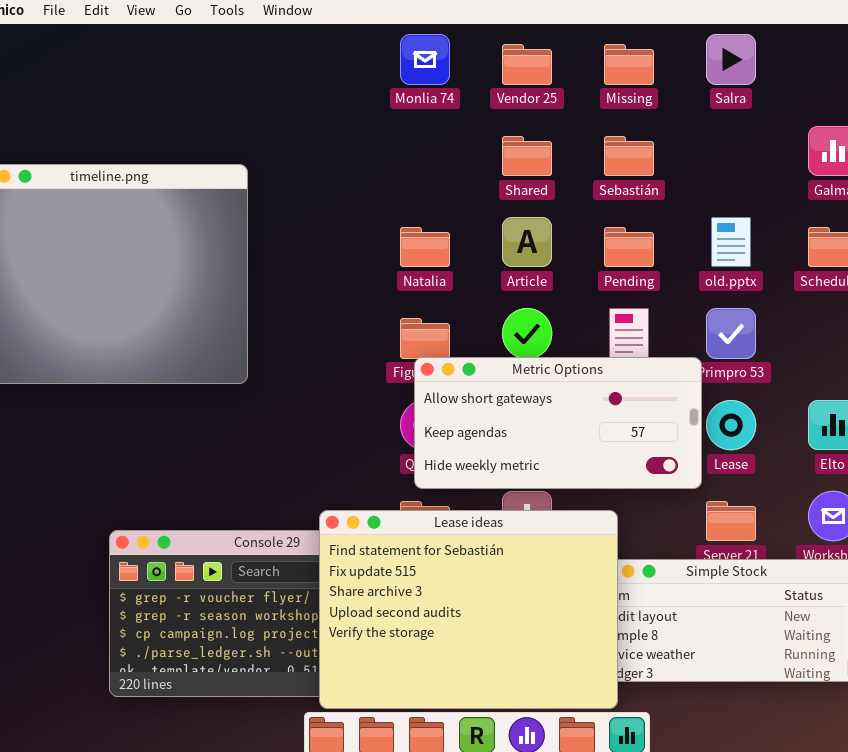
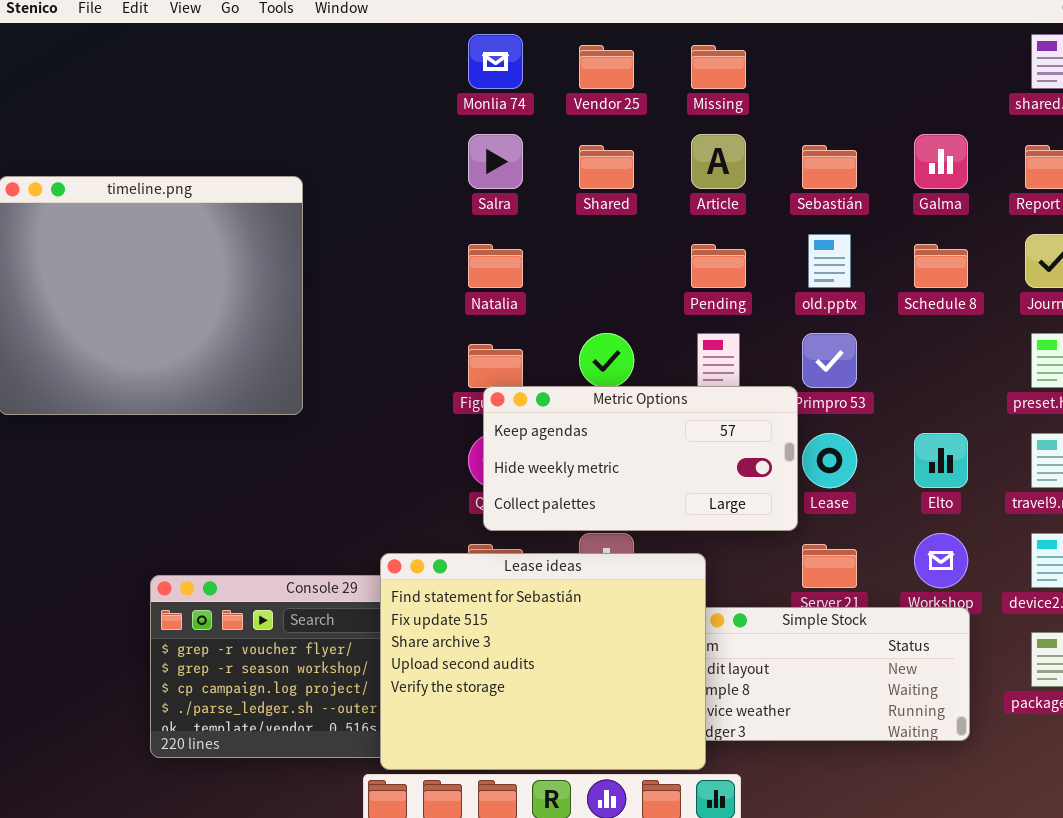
Salra: [706,34,756,85] -> [468,134,523,189], moved
Sebastián: [604,136,654,176] -> [802,145,857,189], moved
Article: [502,217,552,267] -> [691,134,746,189], moved
Metric Options: [414,357,702,489] -> [483,386,798,531], scrolled down 1 row

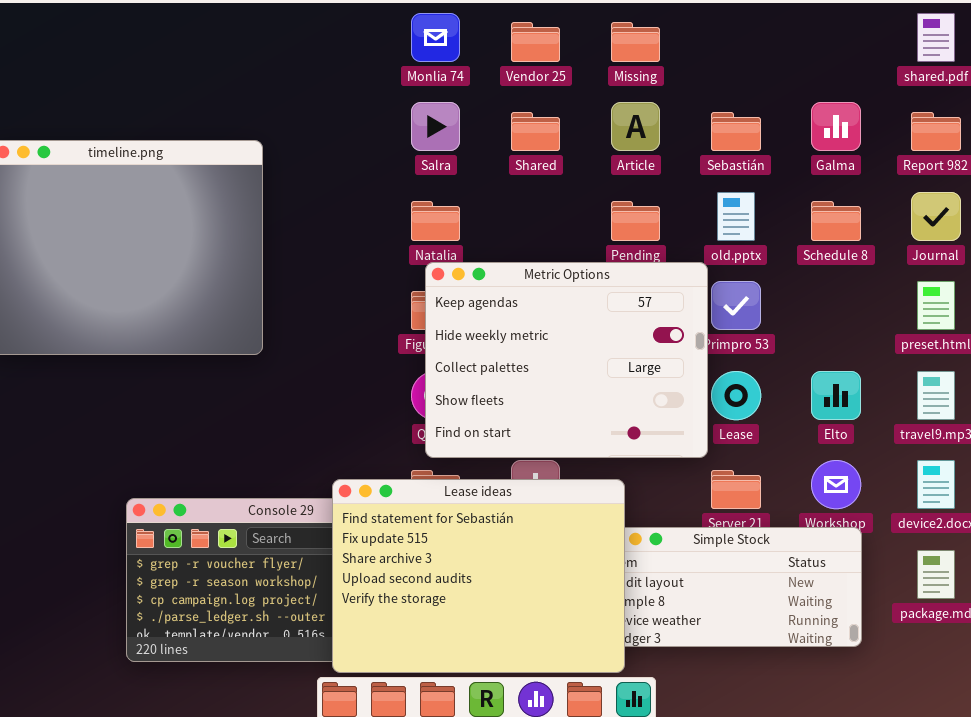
Metric Options: [483,386,798,531] -> [425,262,708,458], resized

